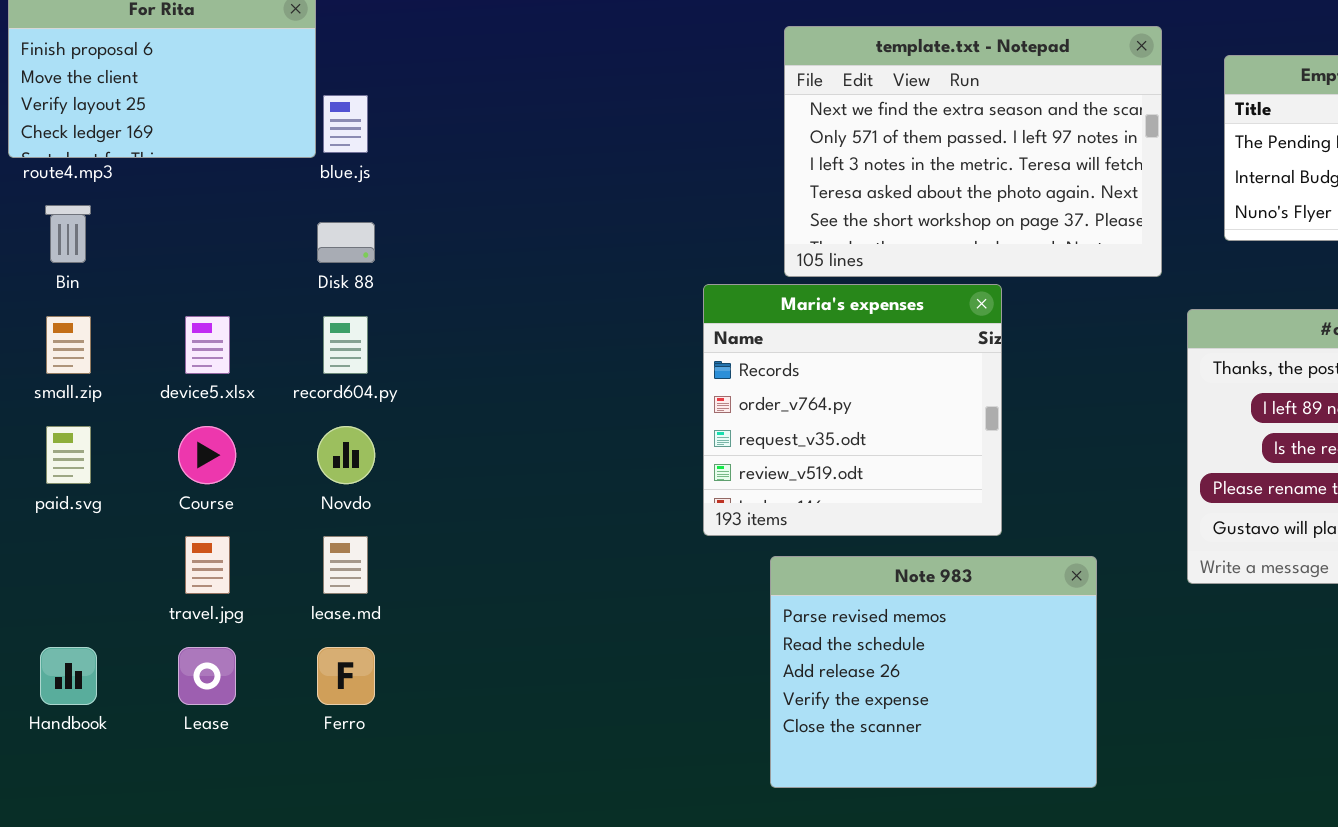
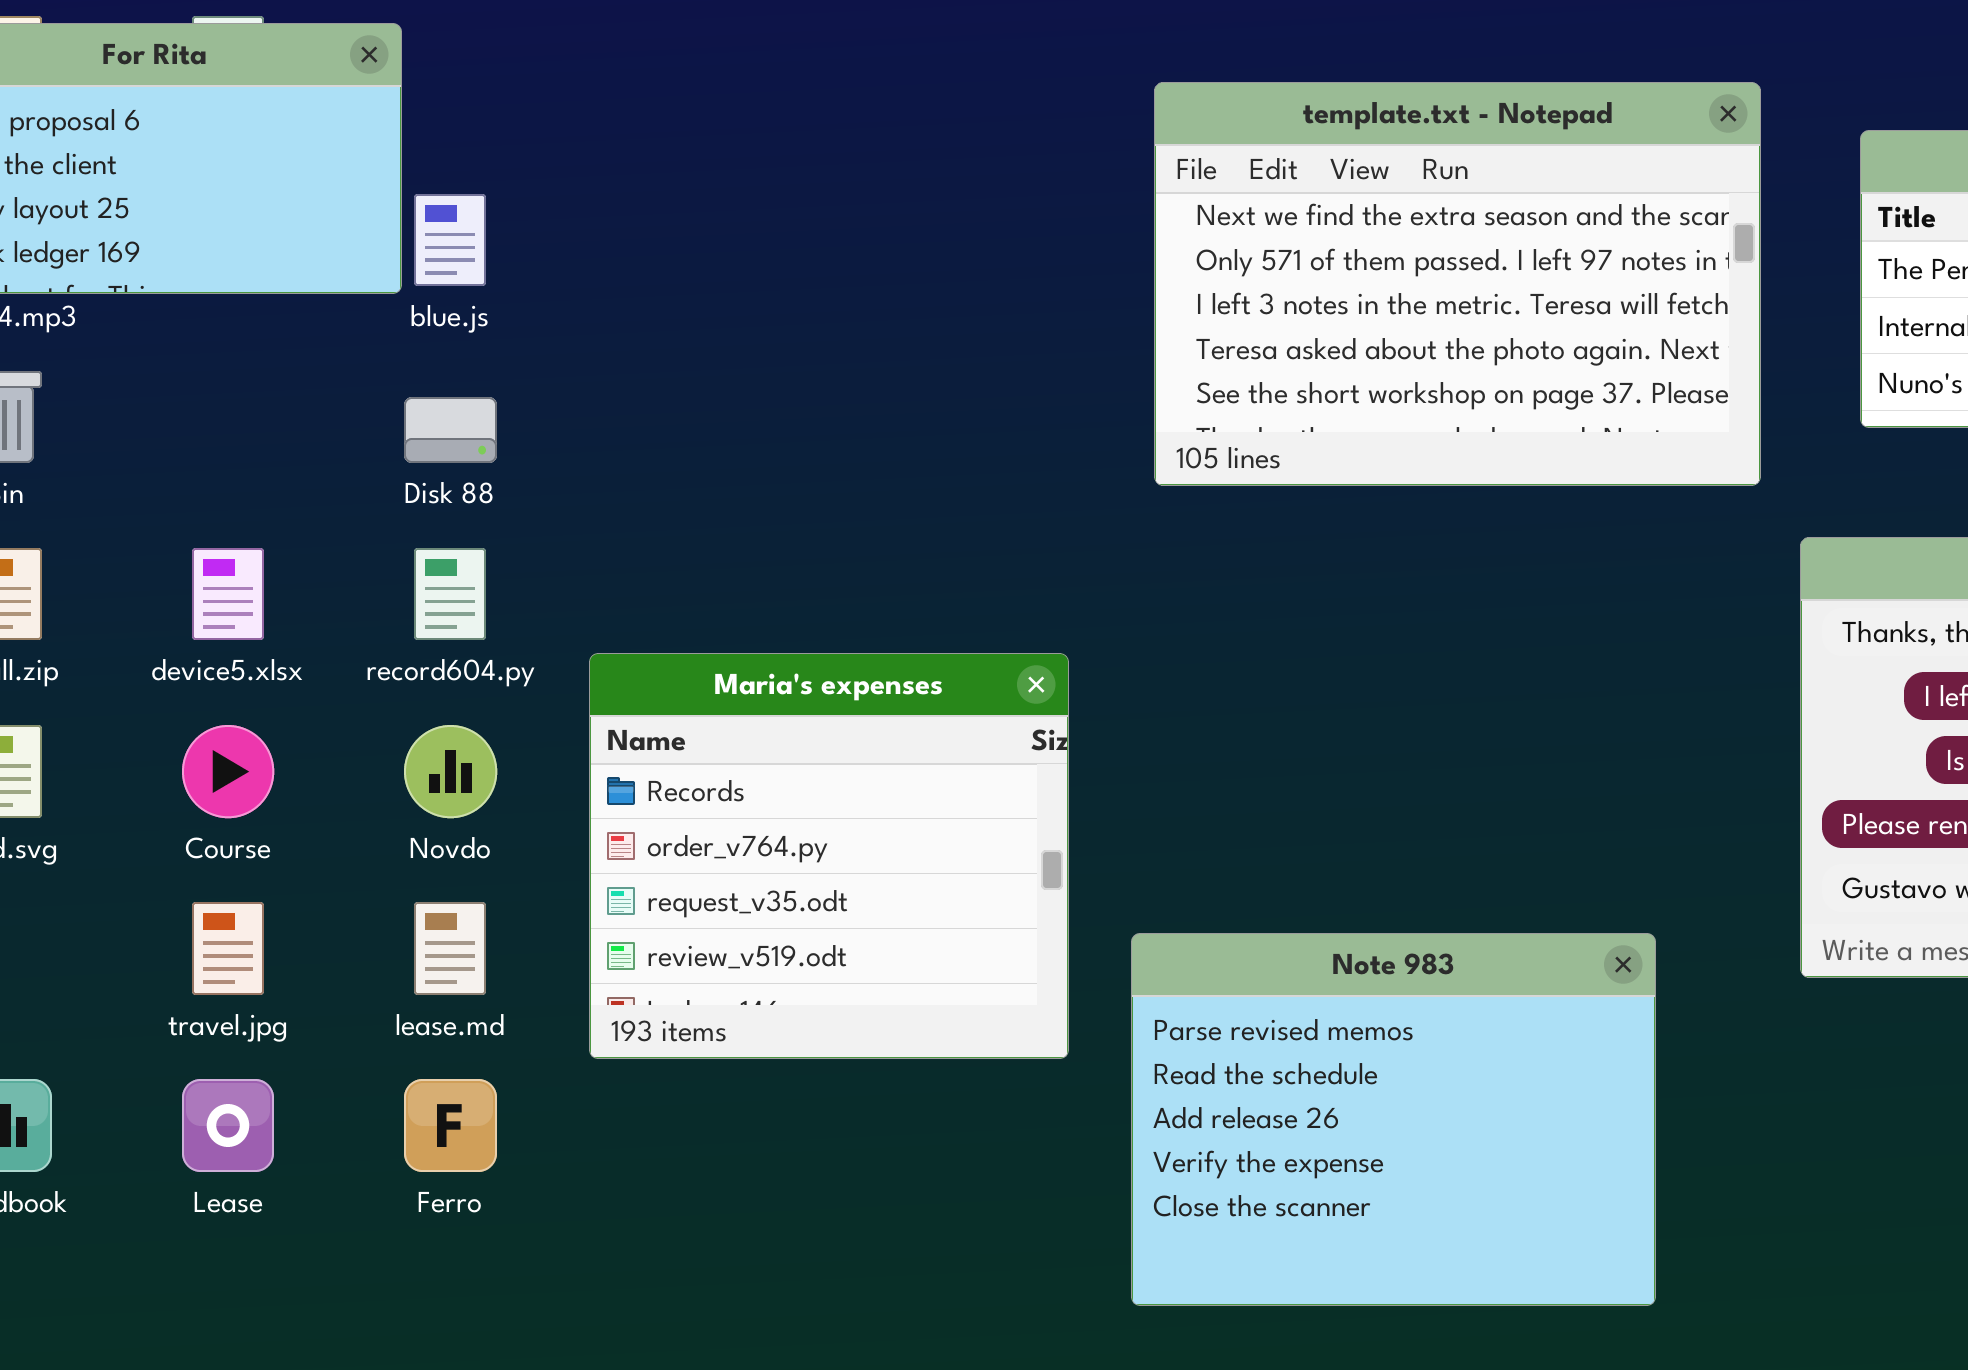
Maria's expenses: [703,284,1002,536] -> [589,653,1069,1059], moved

